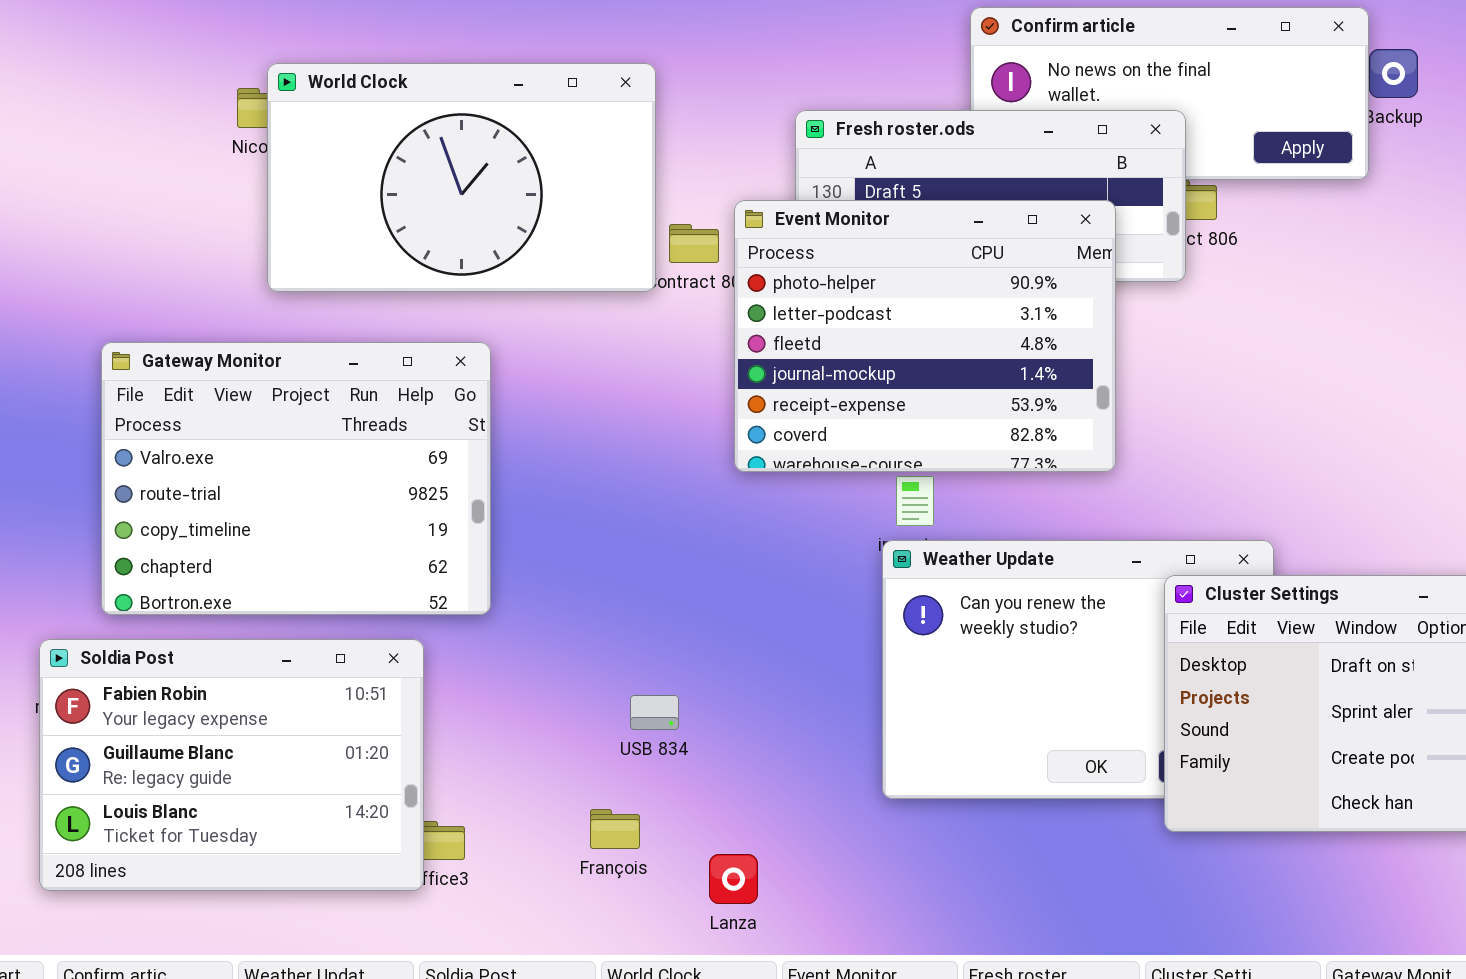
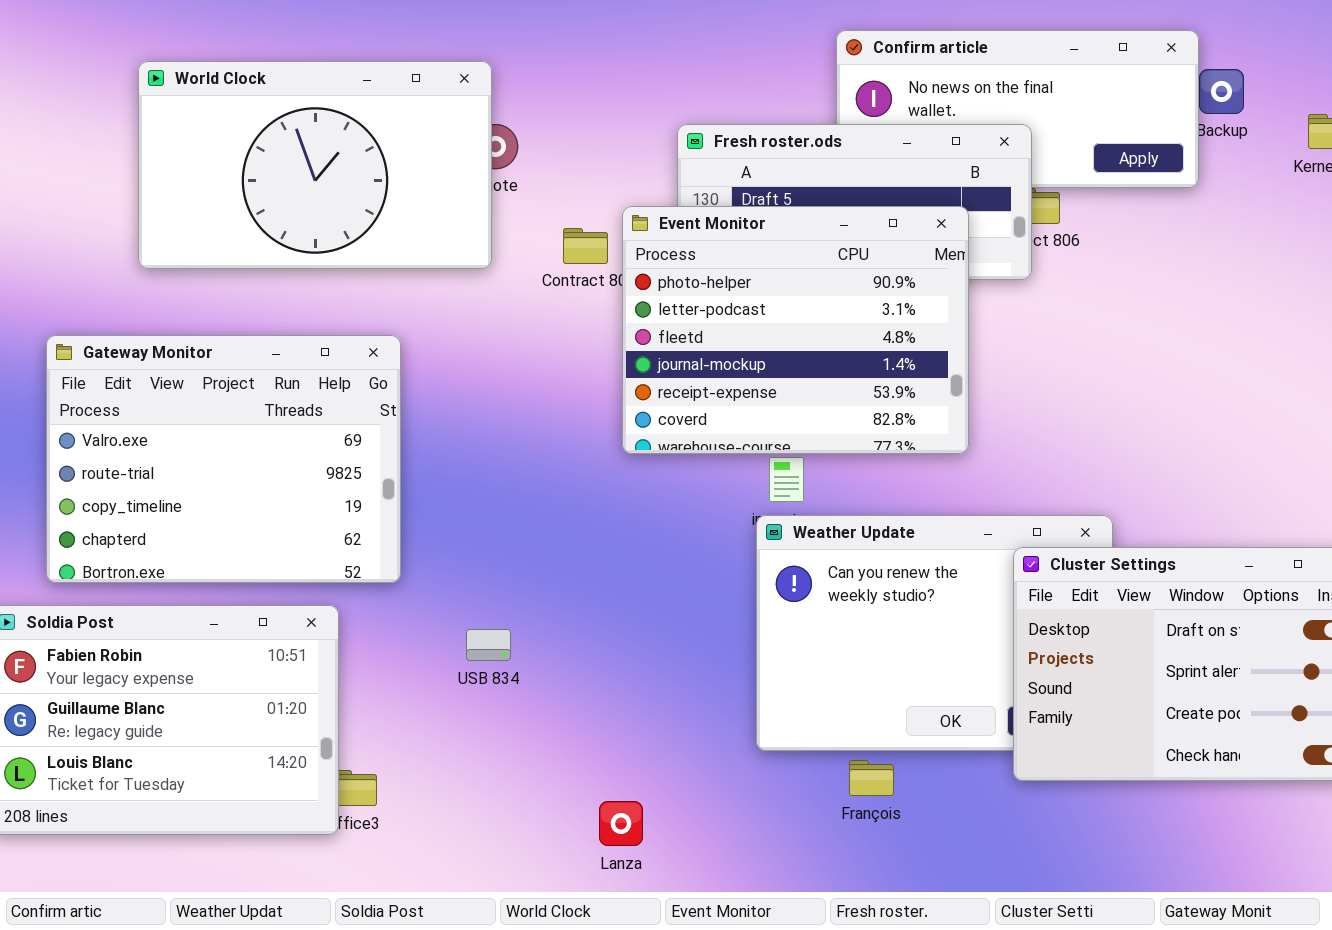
World Clock: [267,63,656,292] -> [138,61,492,269], moved
USB 834: [630,695,679,730] -> [466,629,511,661], moved
François: [590,809,640,849] -> [849,760,894,796], moved

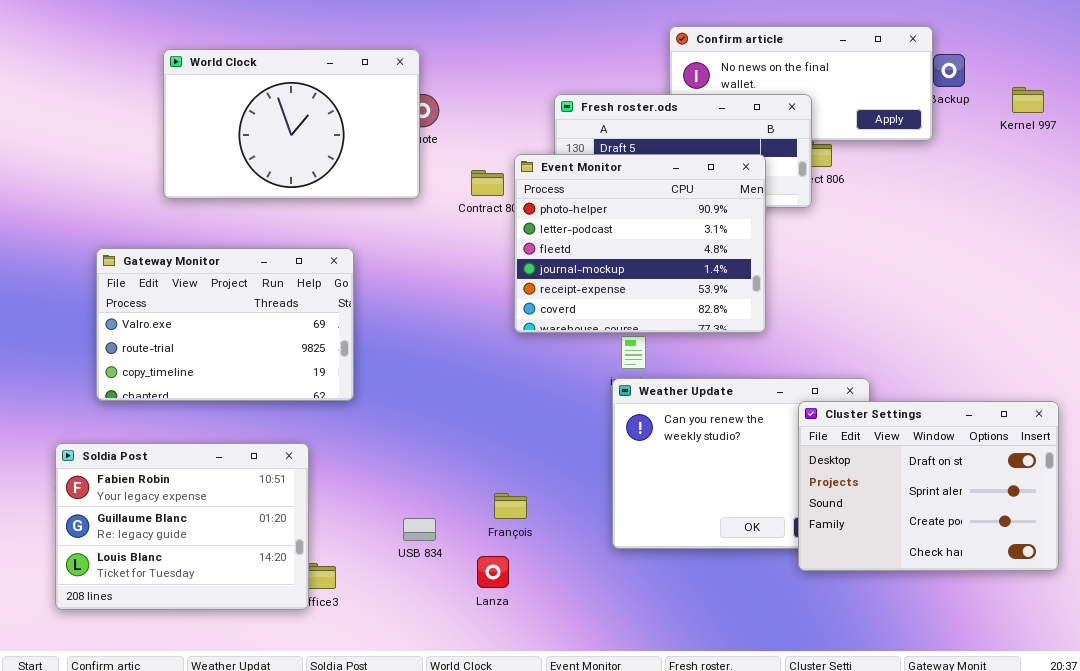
Gateway Monitor: [46,335,401,583] -> [96,248,354,401], resized
USB 834: [466,629,511,661] -> [403,518,436,541], moved
François: [849,760,894,796] -> [494,493,527,519], moved
Lanza: [599,801,643,846] -> [477,556,509,588], moved

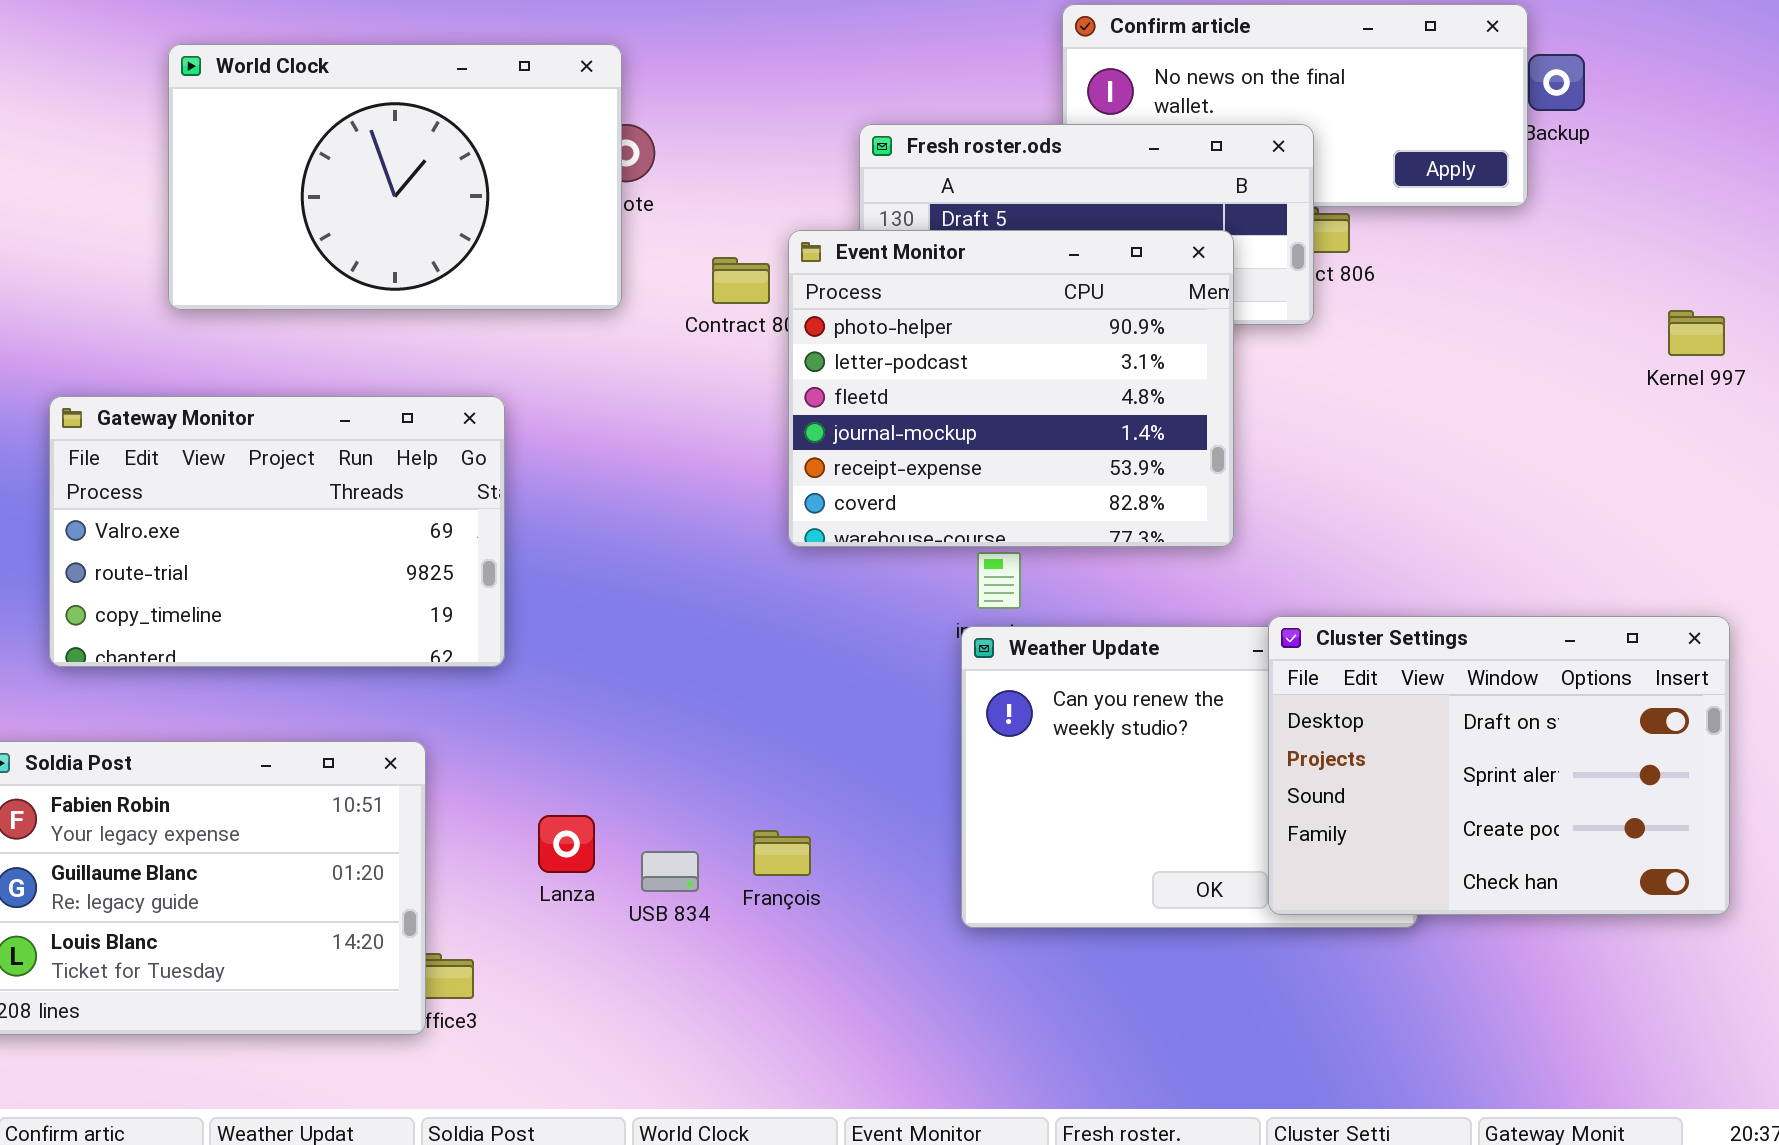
Kernel 997: [1012,87,1044,113] -> [1668,310,1725,356], moved
Cluster Settings: [798,401,1059,571] -> [1268,616,1730,915], moved
USB 834: [403,518,436,541] -> [641,851,699,892], moved
Lanza: [477,556,509,588] -> [538,815,595,873], moved

